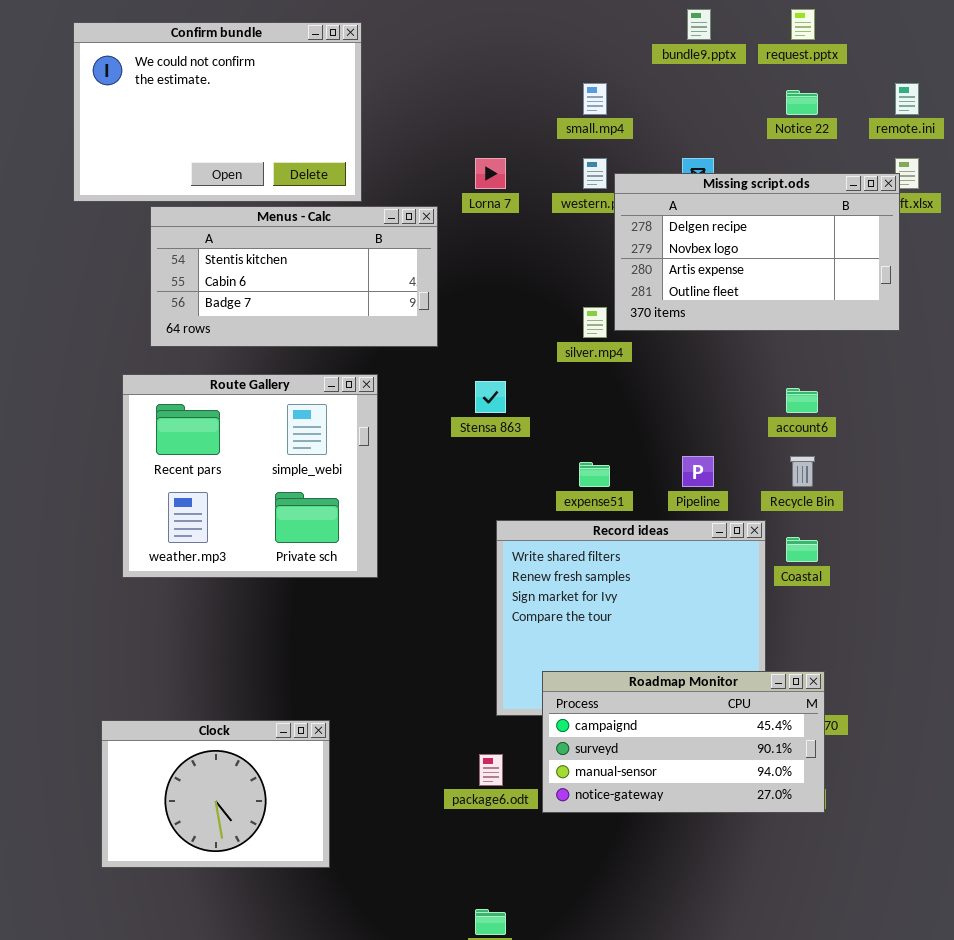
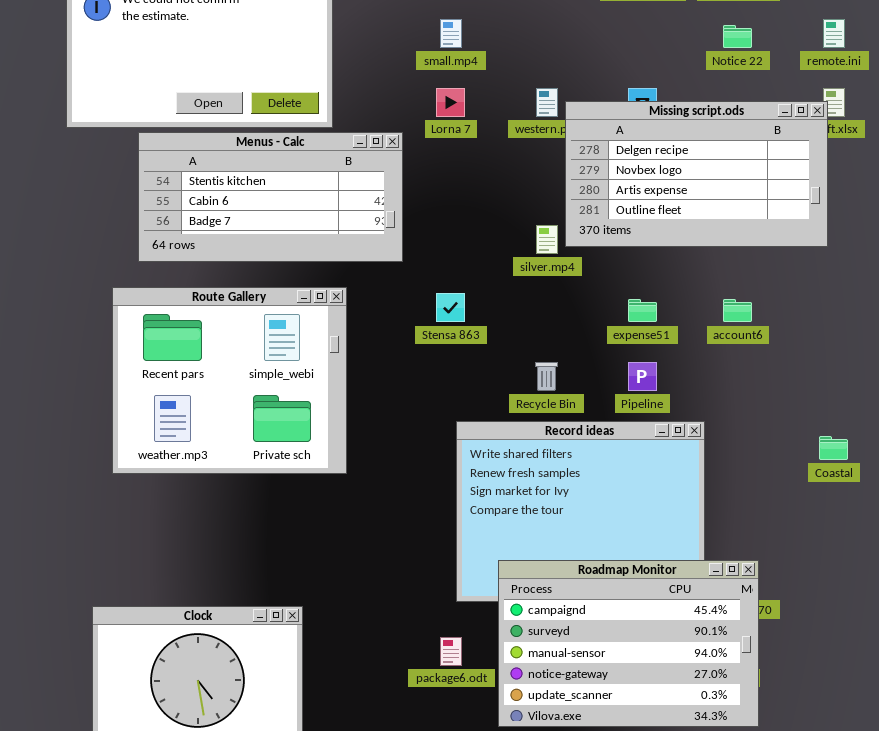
small.mp4: [583,83,607,115] -> [440,19,462,48], moved
Recycle Bin: [790,456,815,487] -> [535,362,558,391], moved
expense51: [579,462,610,487] -> [628,299,657,322], moved
Coastal: [786,537,818,562] -> [819,436,848,460], moved
Roadmap Monitor: [542,671,825,813] -> [498,560,759,727], resized

